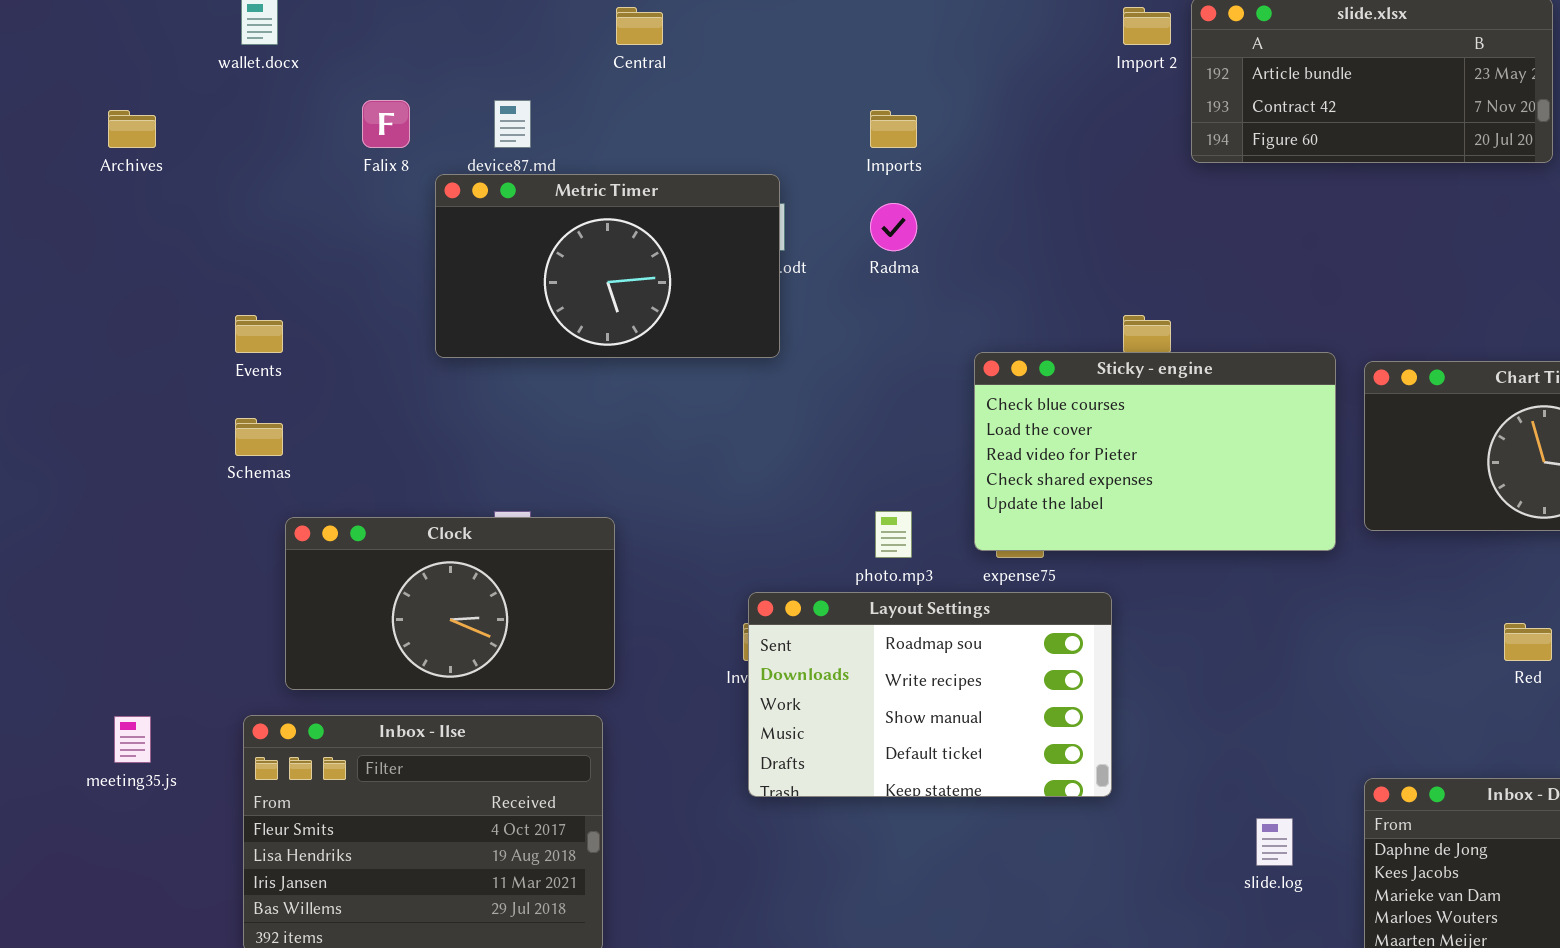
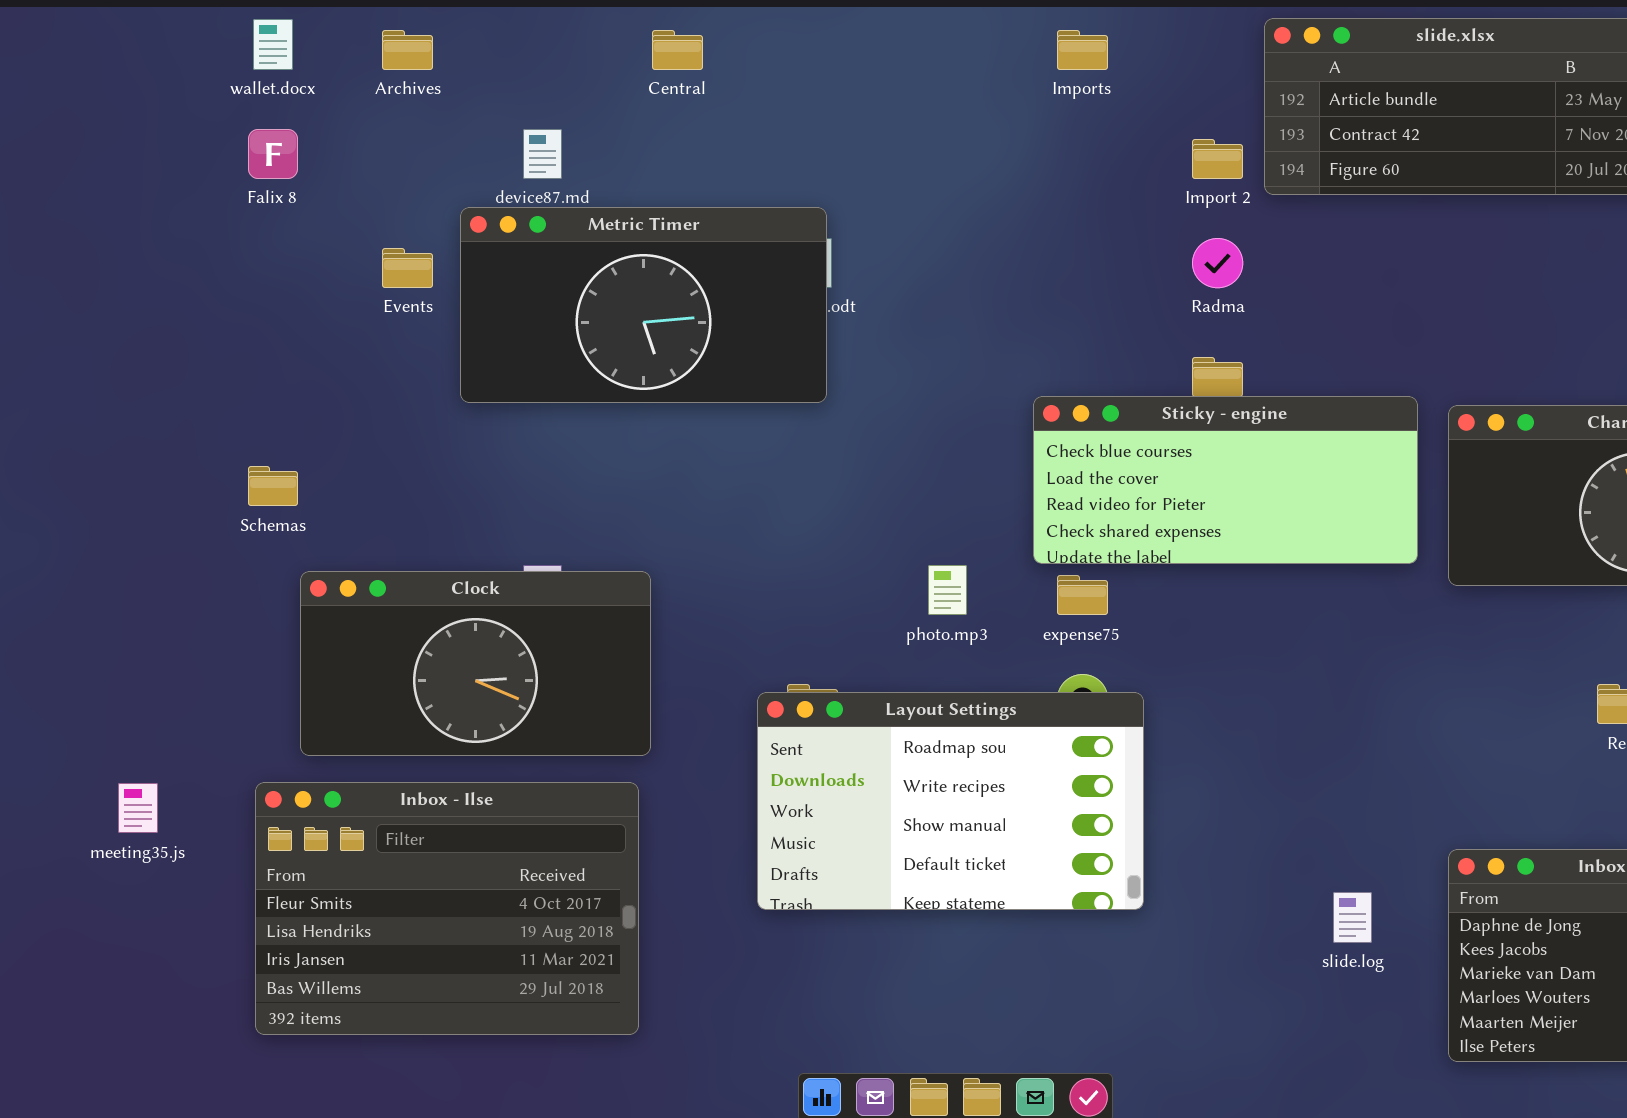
Import 2: [1123,7,1171,45] -> [1192,139,1243,179], moved
Falix 8: [362,100,410,148] -> [248,129,298,179], moved
Archives: [108,110,156,148] -> [382,30,433,70], moved
Imports: [870,110,917,148] -> [1057,30,1108,70], moved
Radma: [870,203,917,251] -> [1192,238,1243,288], moved
Events: [235,315,283,353] -> [382,248,433,288], moved
Sticky - engine: [974,352,1336,551] -> [1033,396,1418,564], resized
Layout Settings: [748,592,1112,797] -> [757,692,1144,910], moved

